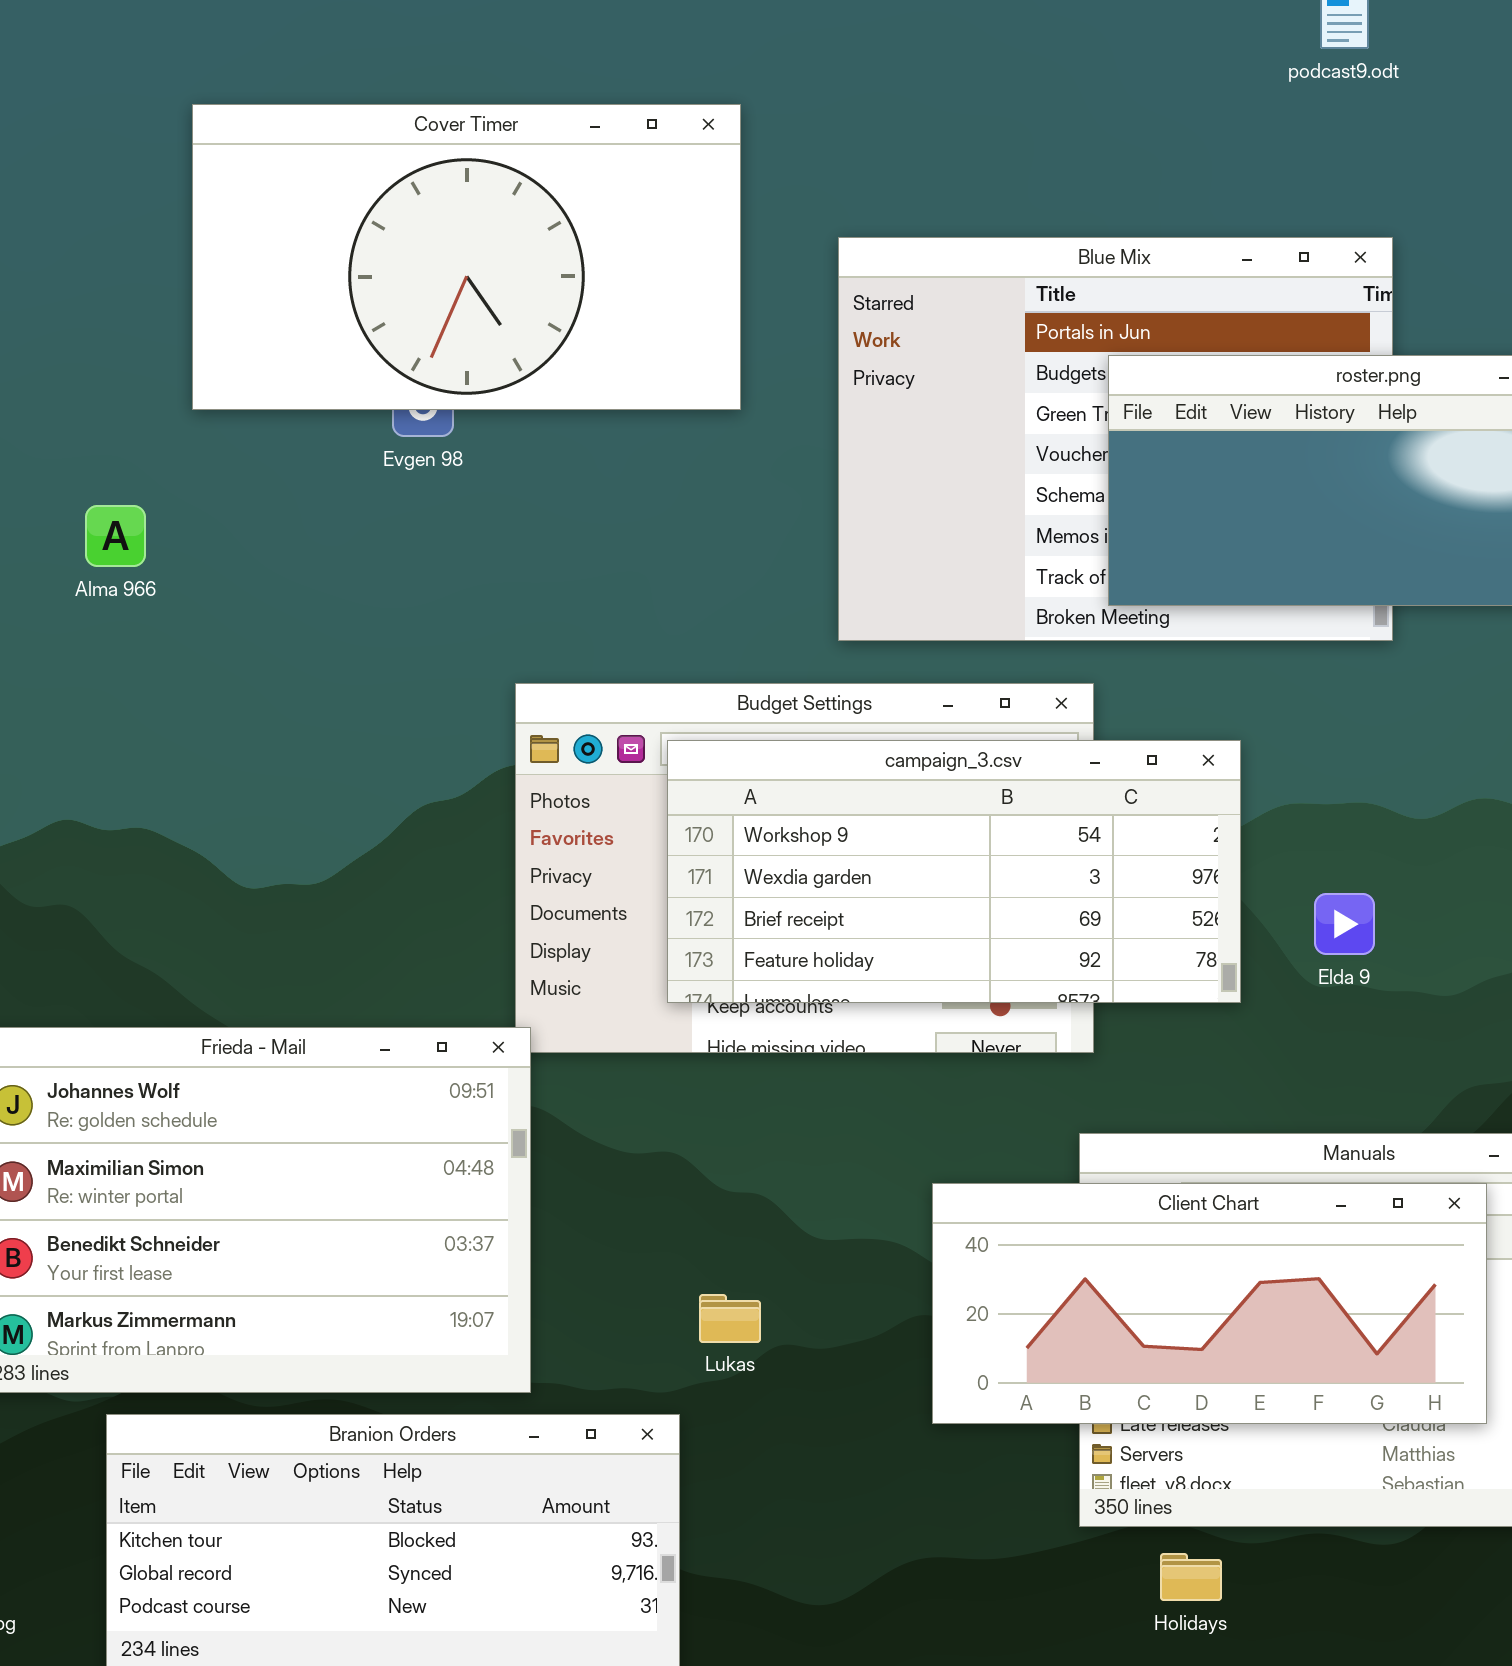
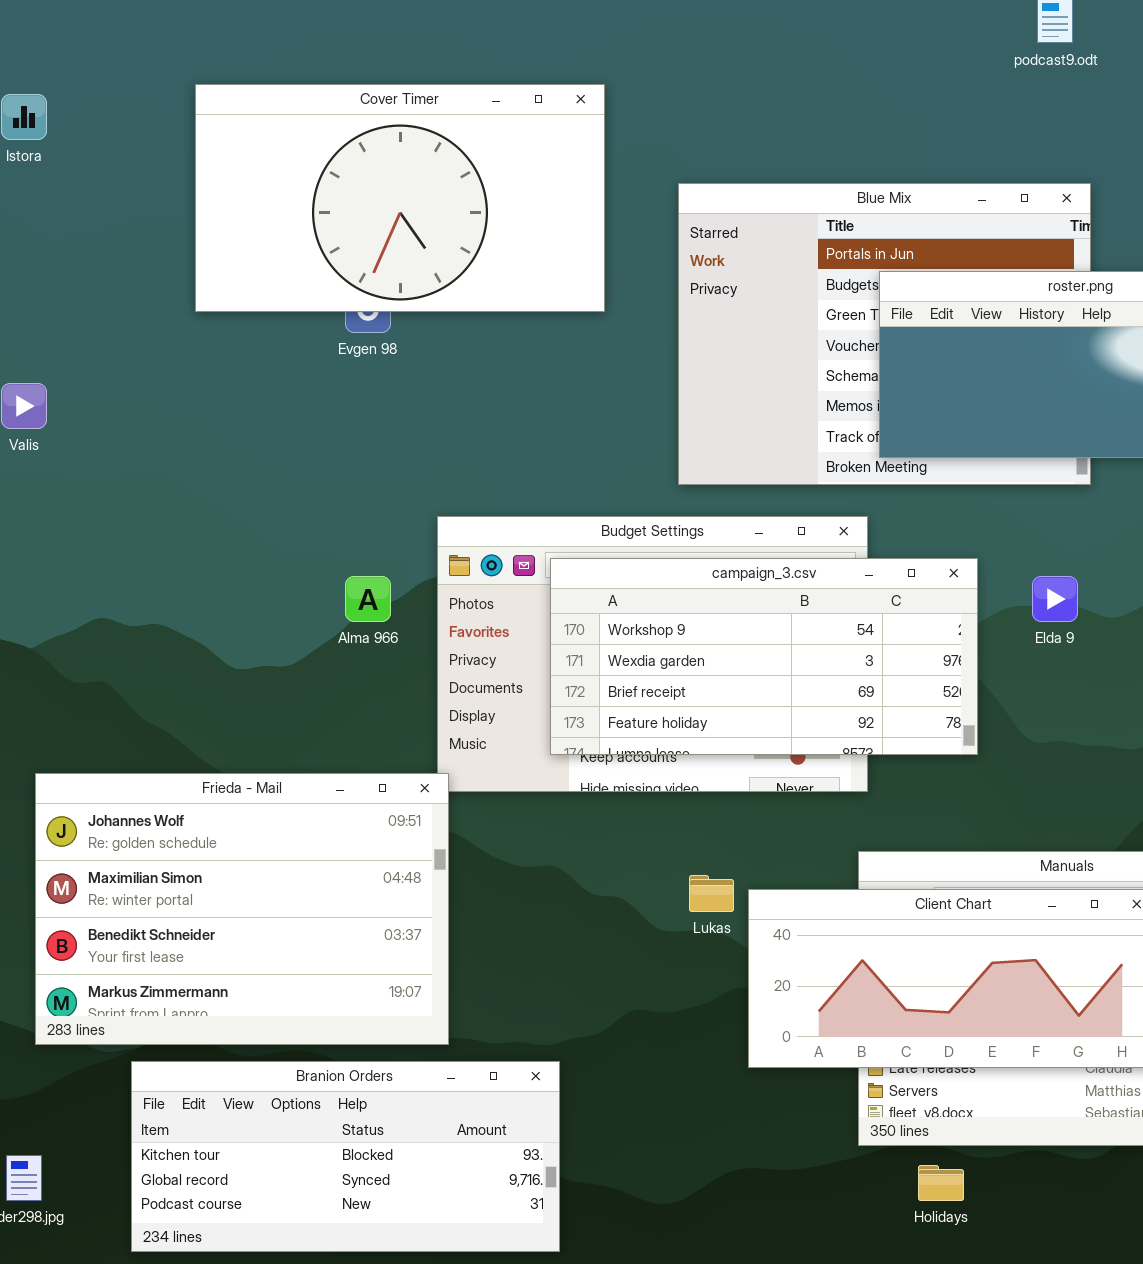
Alma 966: [85,505,146,567] -> [345,576,391,622], moved
Elda 9: [1314,893,1375,955] -> [1032,576,1078,622], moved
Lukas: [699,1294,761,1343] -> [689,875,734,912], moved

